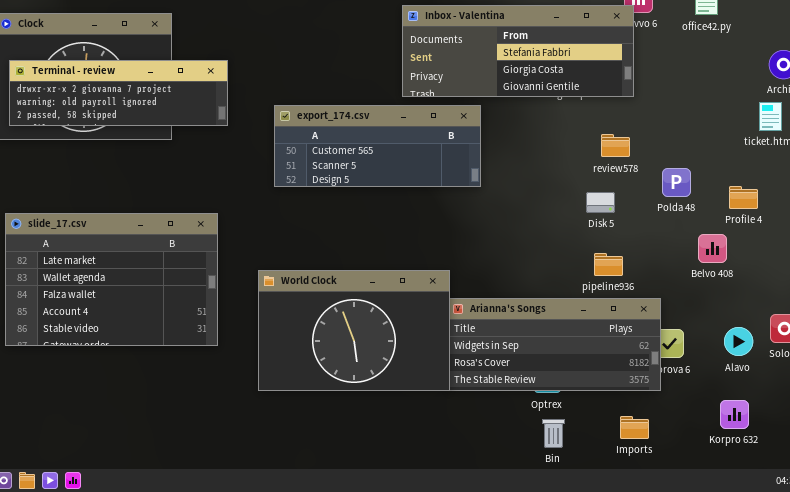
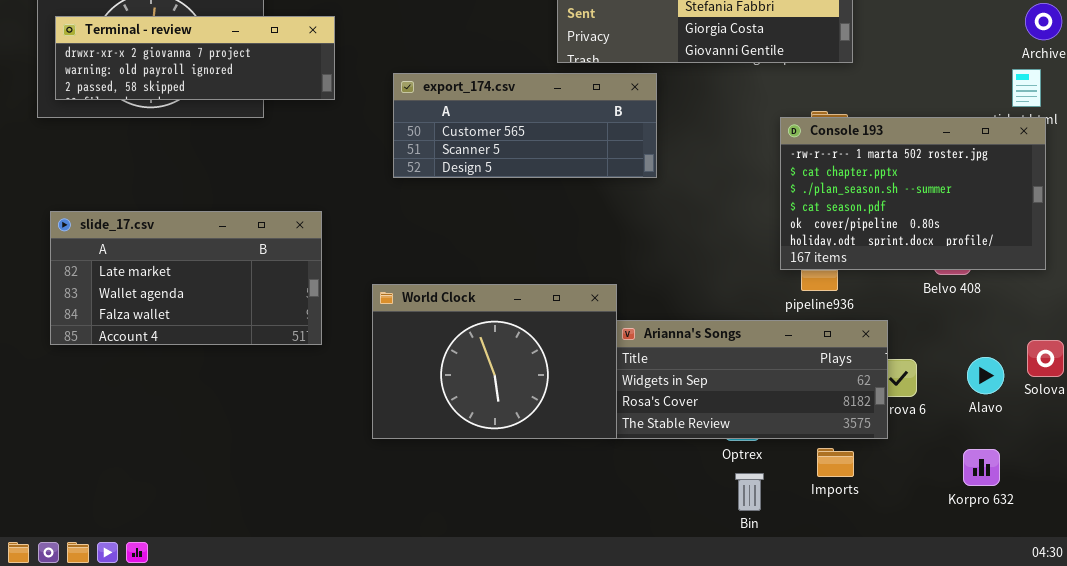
Console 193: none -> [780,117,1046,270], opened
slide_17.csv: [5,213,218,346] -> [50,211,322,345], resized
Imports: [620,416,649,439] -> [817,448,854,477], moved

